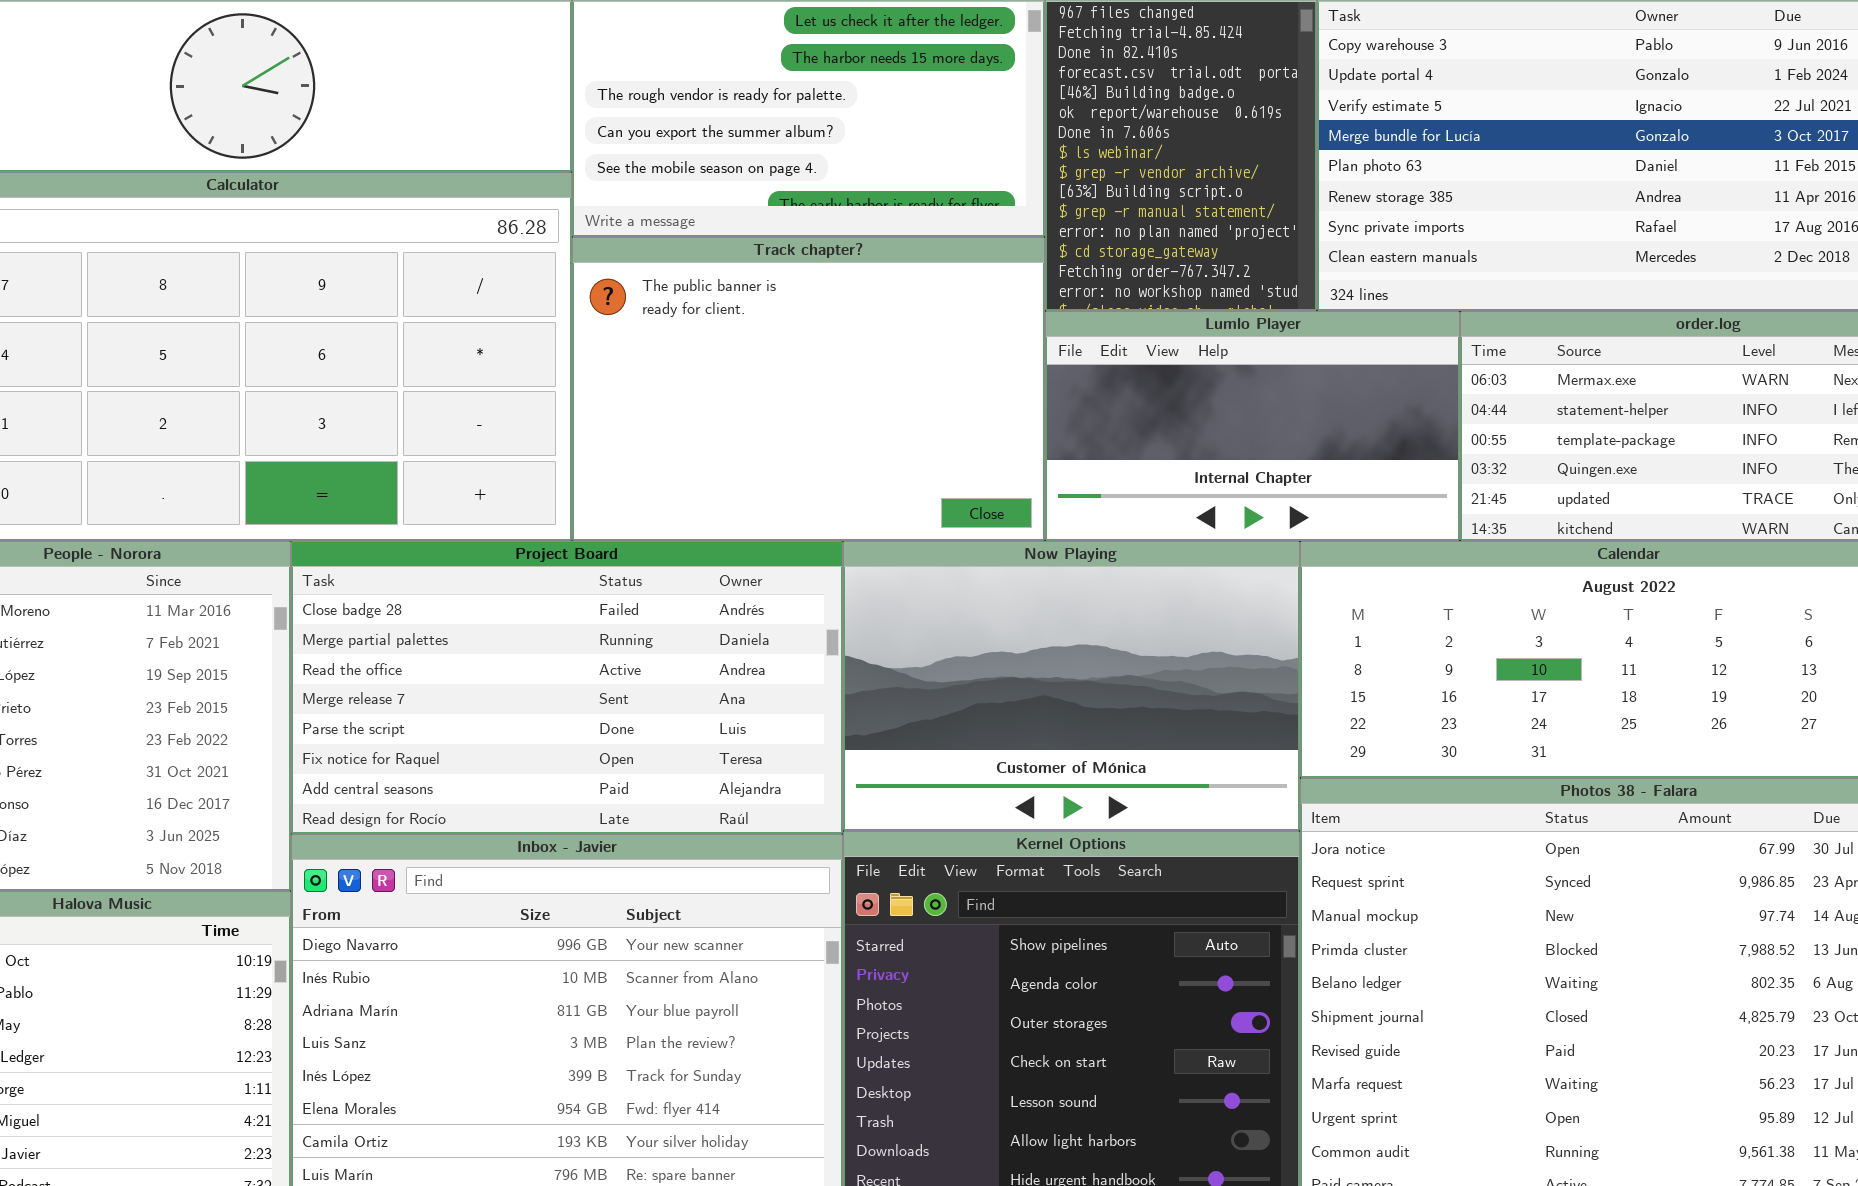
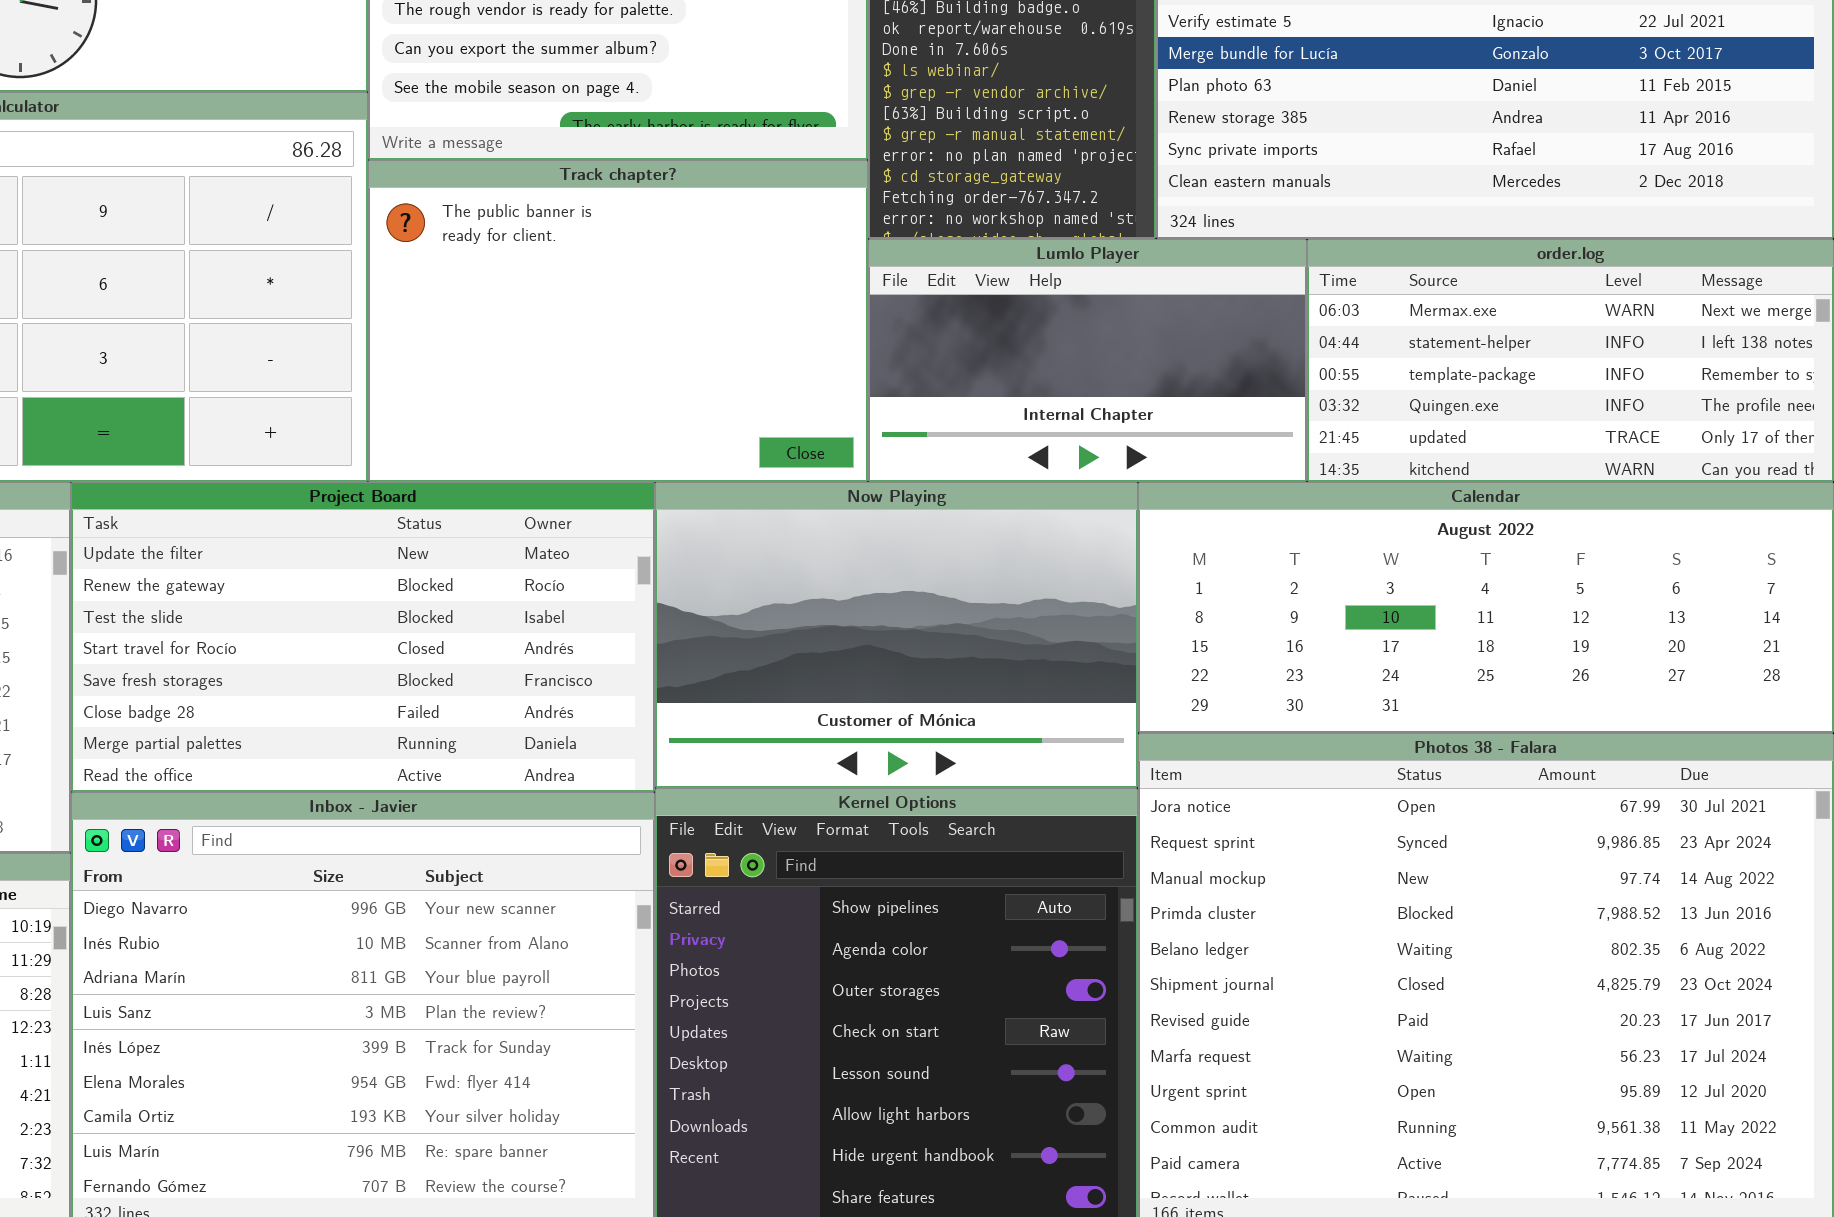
Project Board: [291,541,843,834] -> [71,482,655,792], scrolled up 5 rows

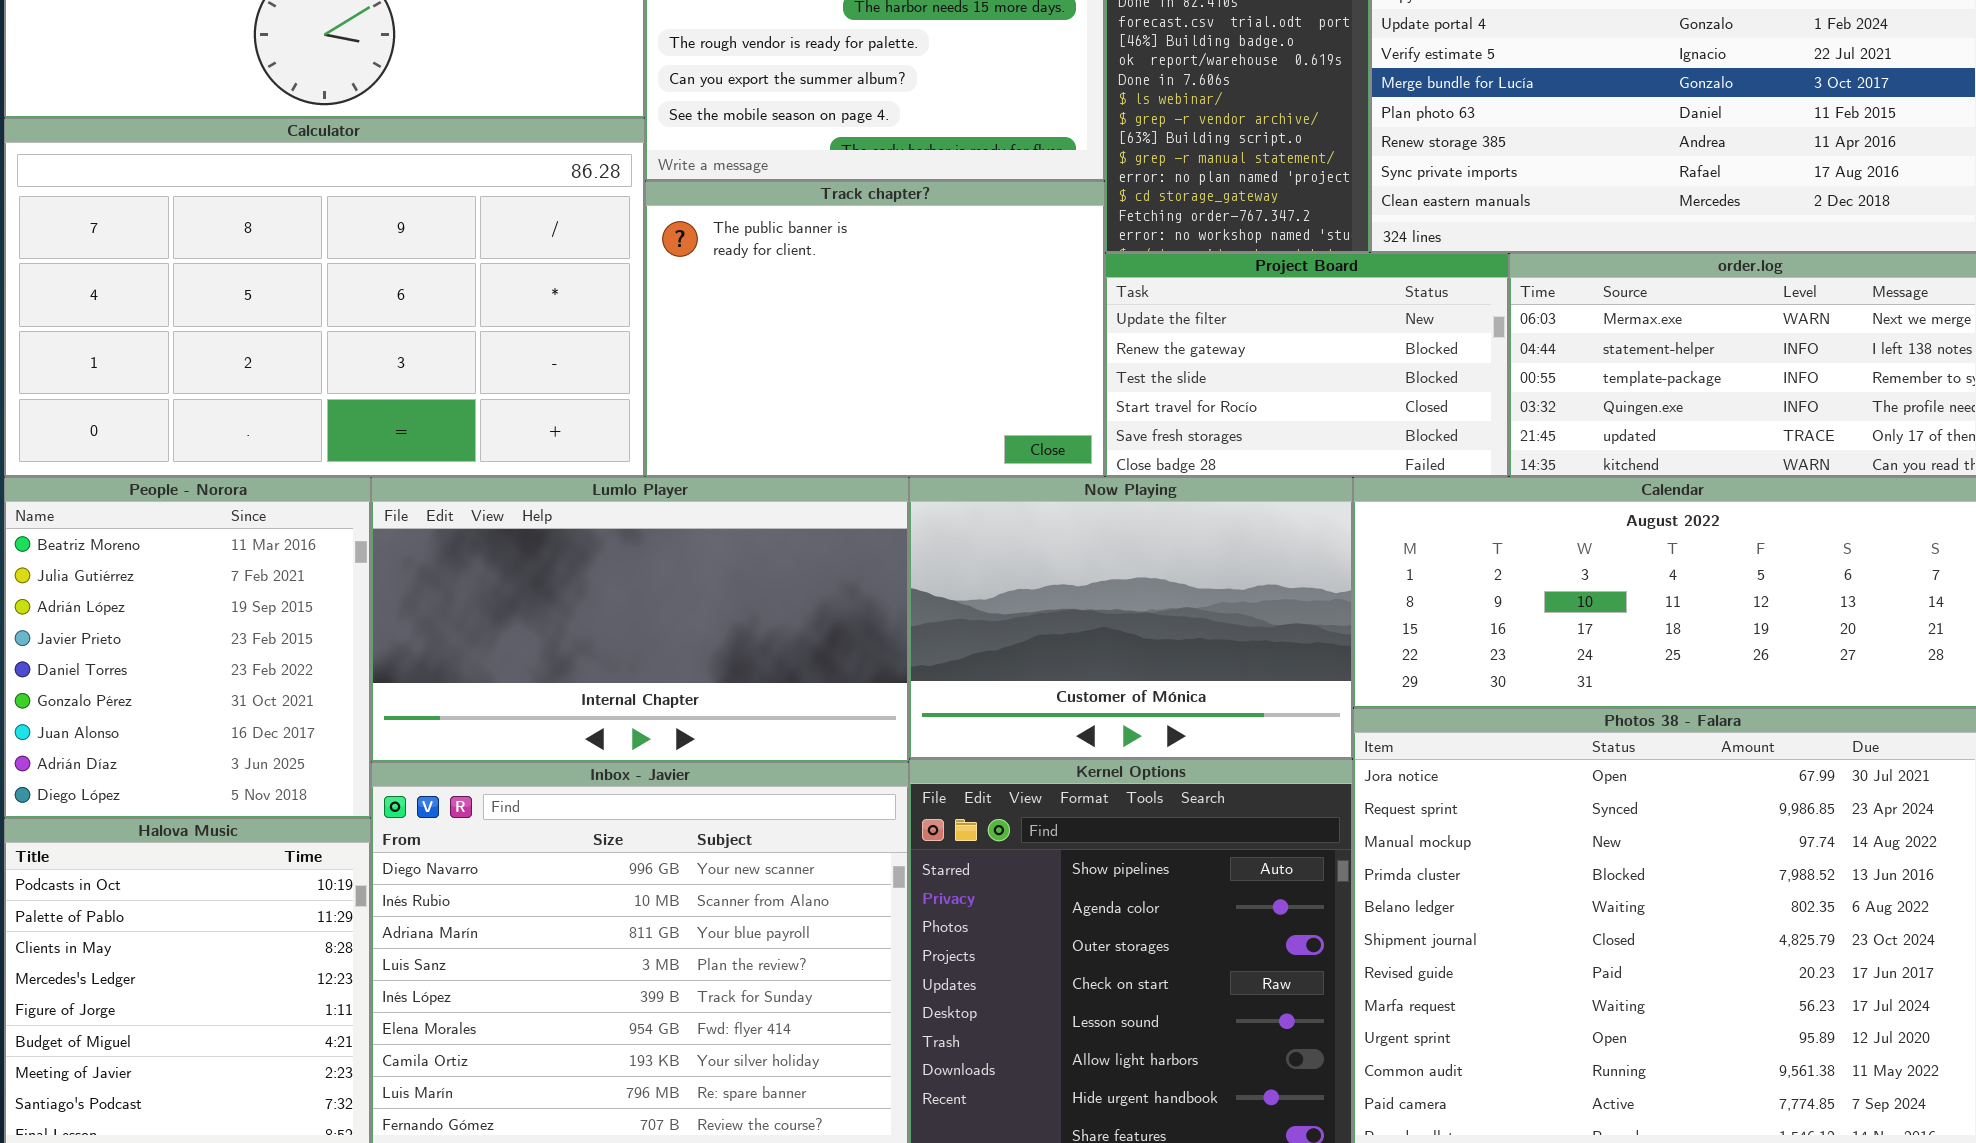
Lumlo Player: [868,239,1307,482] -> [371,477,909,762], moved, resized
Project Board: [71,482,655,792] -> [1105,253,1509,477], moved, resized

